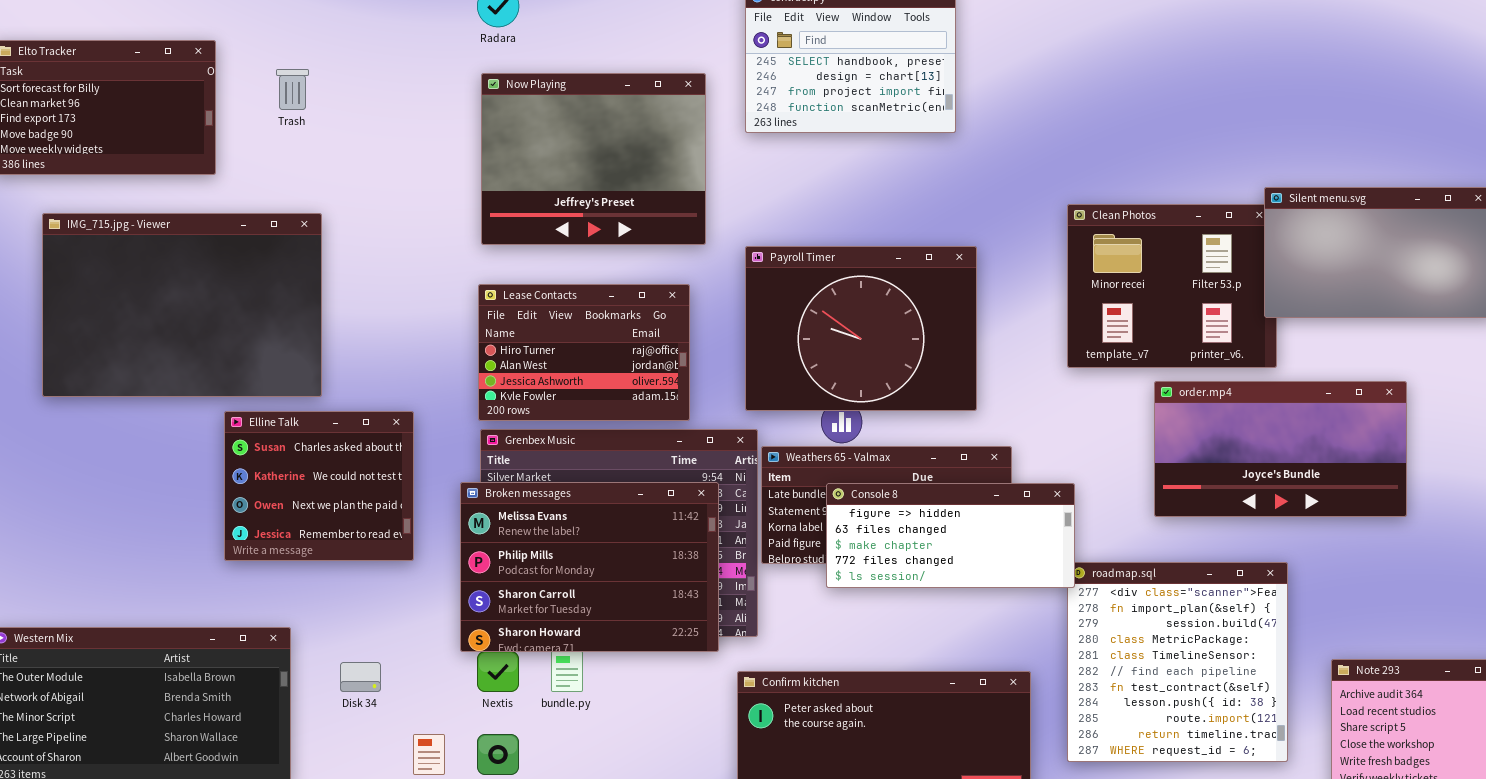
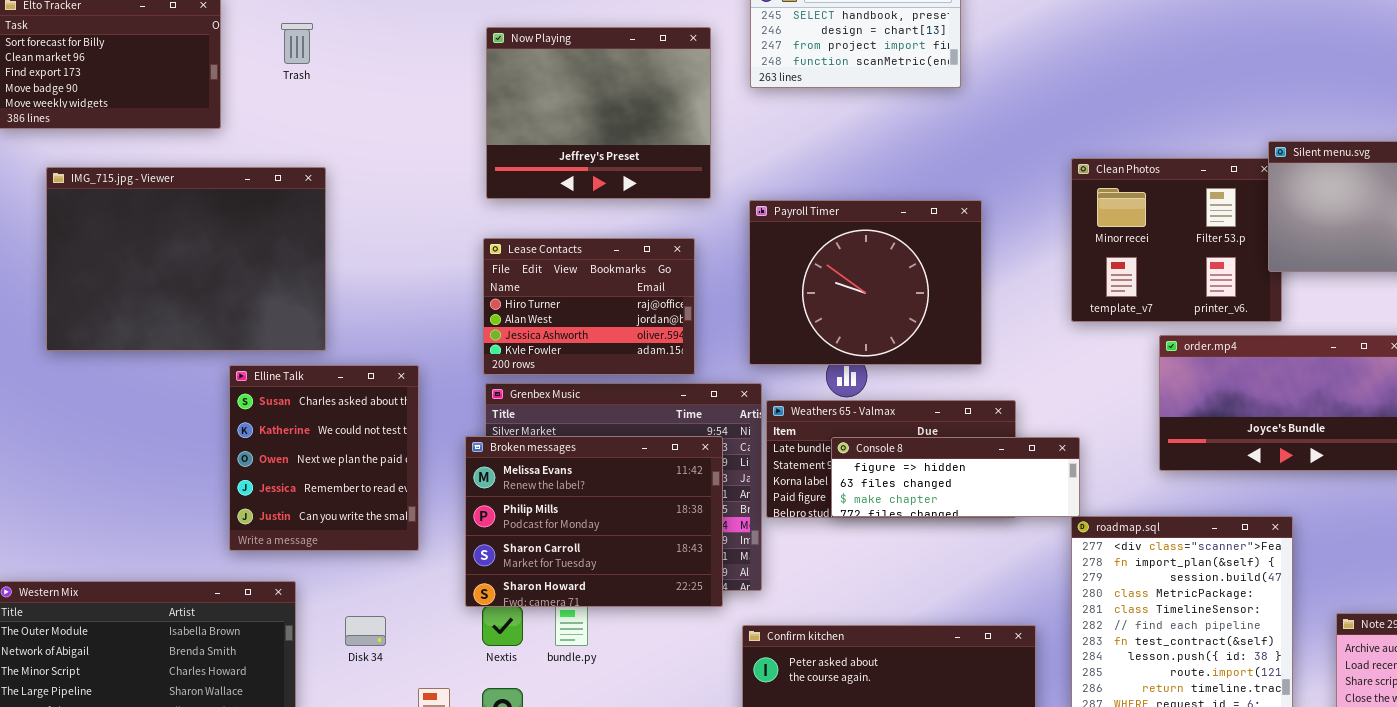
Elline Talk: [224,411,414,561] -> [229,365,419,551], resized
Console 8: [826,483,1075,588] -> [831,437,1080,517], resized

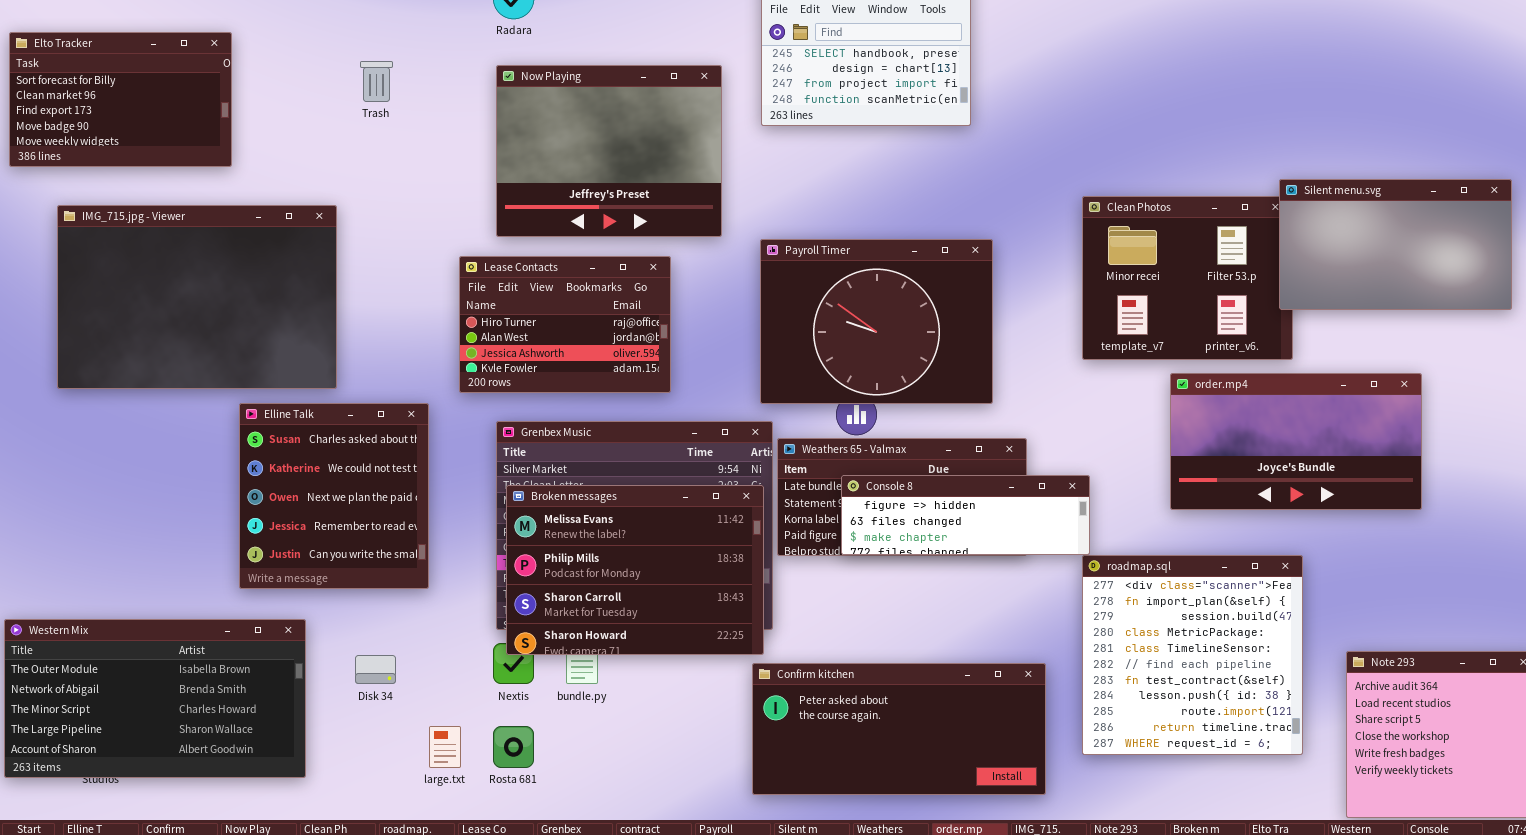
Trash: [281,23,313,64] -> [360,61,393,102], moved
Lease Contacts: [483,238,695,375] -> [459,256,671,393], moved
Broken messages: [465,436,723,607] -> [506,485,764,655], moved

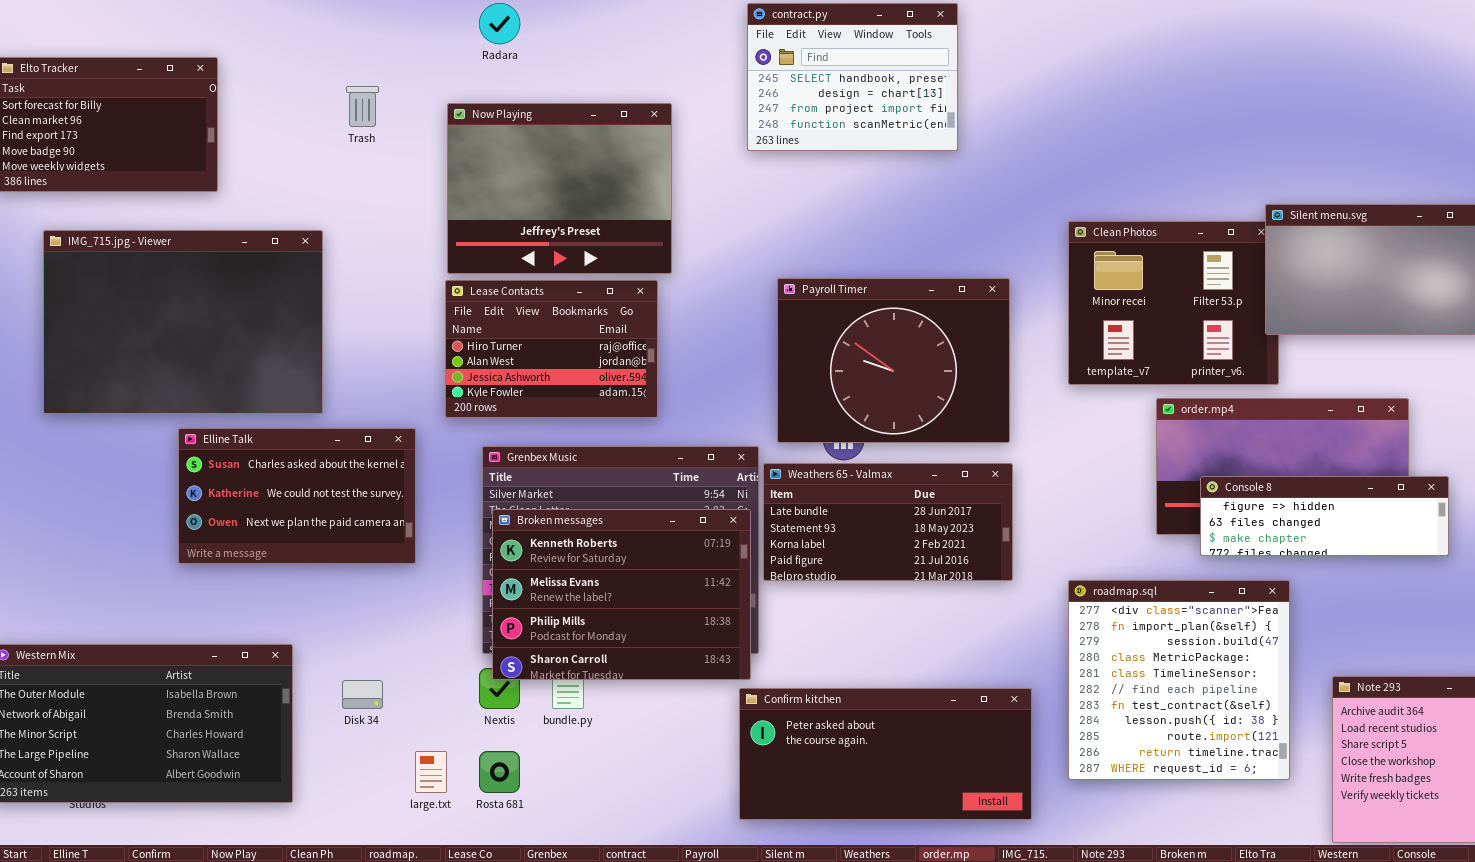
Now Playing: [496,65,722,237] -> [447,103,672,274], moved
Payroll Timer: [760,239,993,404] -> [777,278,1010,443], moved
Elline Talk: [239,403,429,589] -> [178,428,416,564], resized
Console 8: [841,475,1090,555] -> [1200,476,1449,556], moved
Broken messages: [506,485,764,655] -> [492,509,751,680], scrolled up 1 row

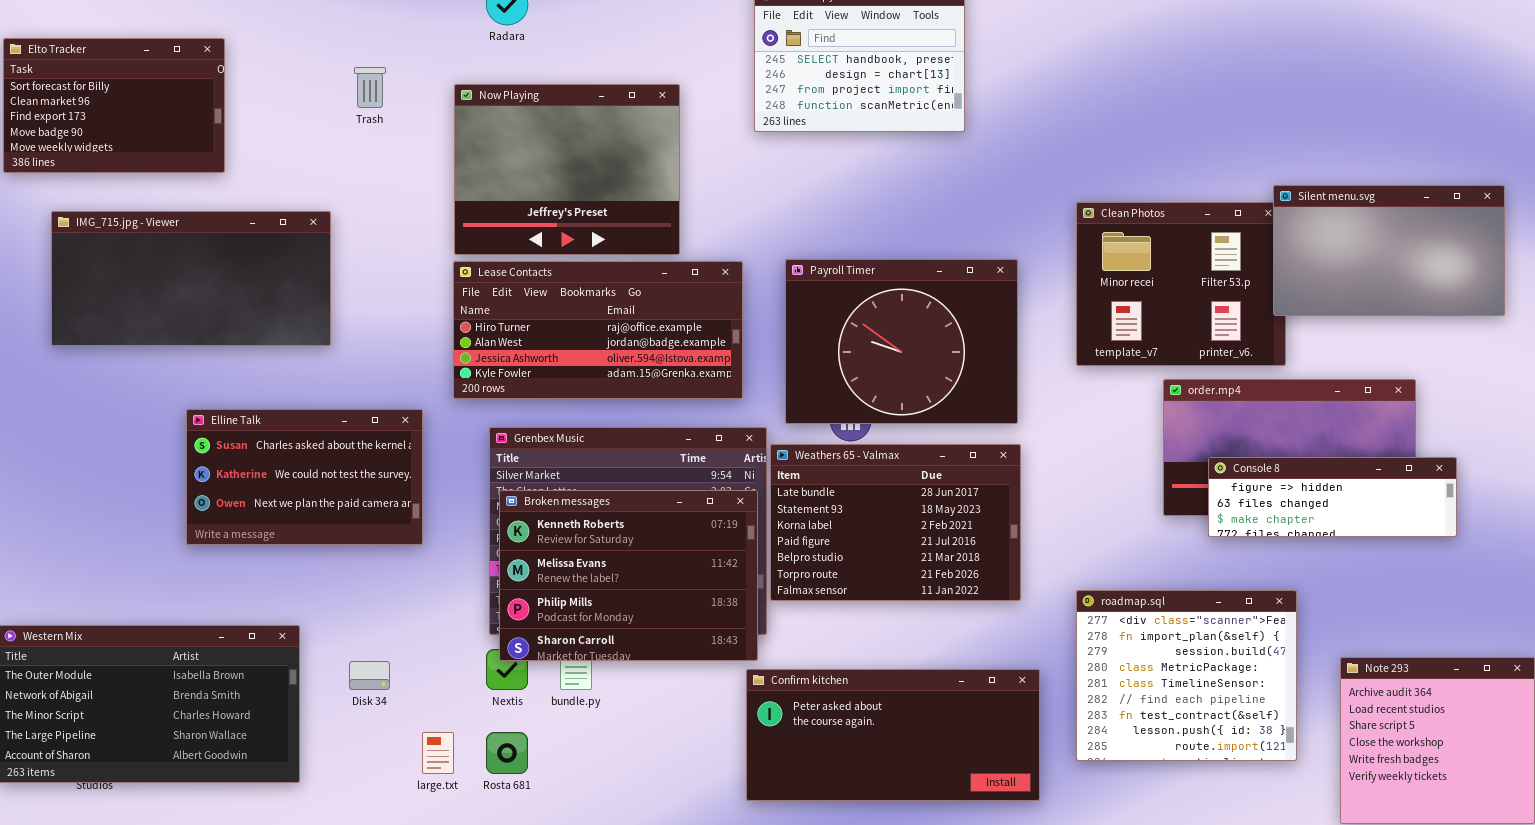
IMG_715.jpg - Viewer: [43,230,323,414] -> [51,211,331,346], resized
Lease Contacts: [445,280,658,418] -> [453,261,743,399], resized
Weathers 65 - Valmax: [763,463,1013,581] -> [770,444,1021,601], resized
roadmap.sql: [1068,580,1290,780] -> [1076,590,1297,761], resized

